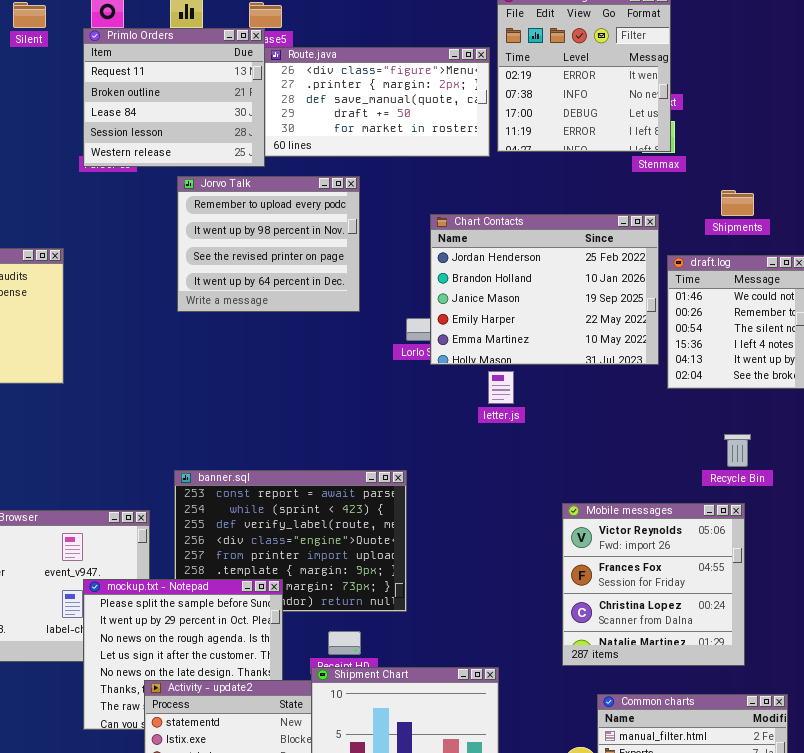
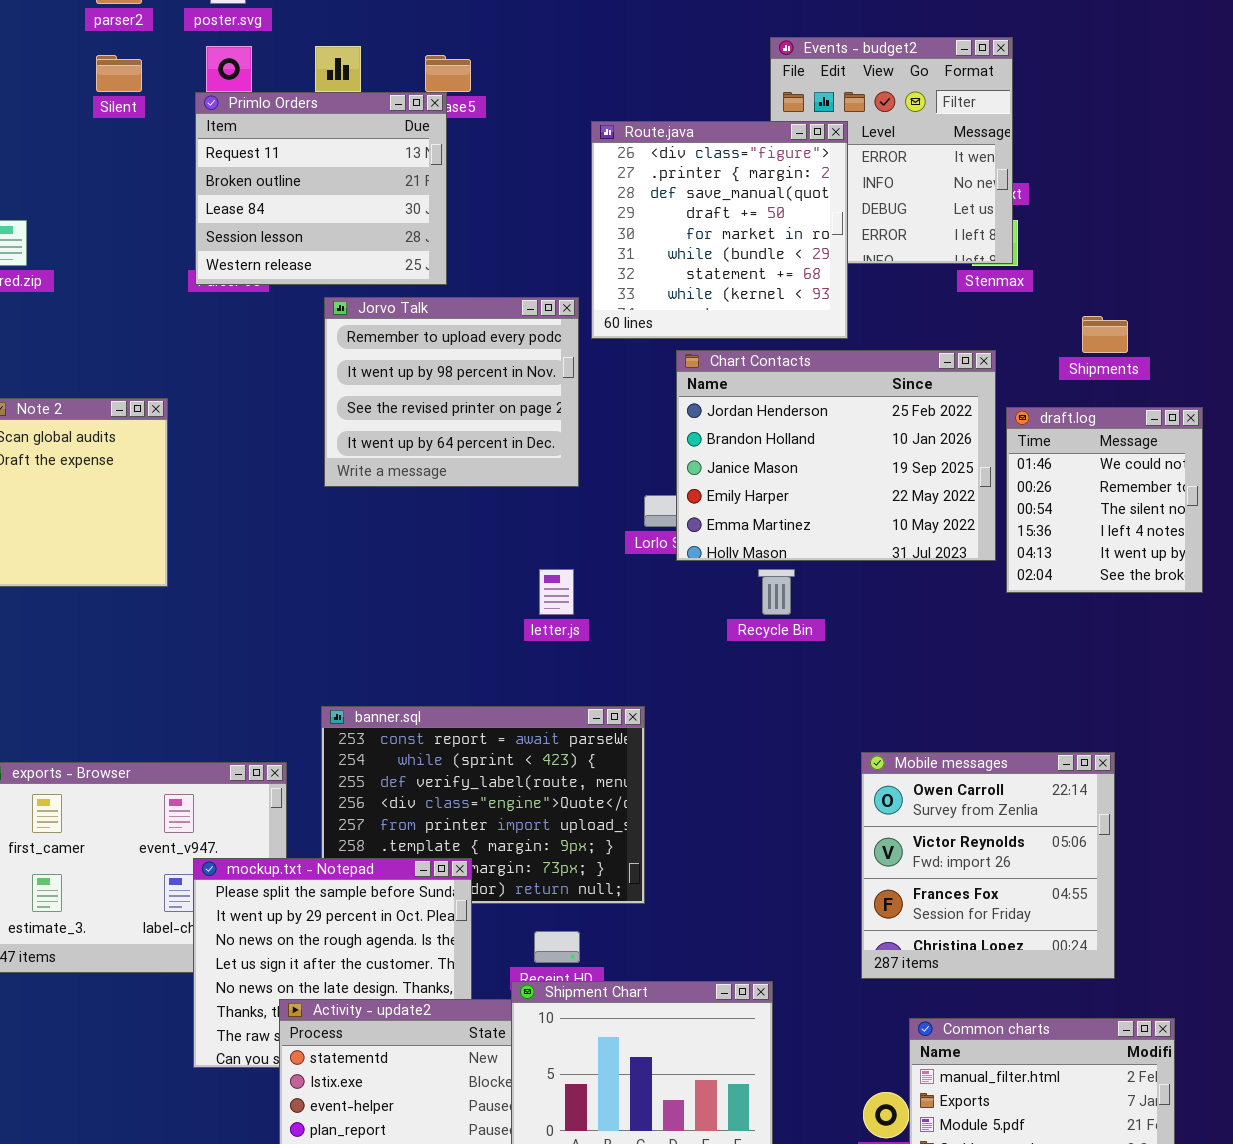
Route.java: [264,47,490,157] -> [591,121,848,339], moved, resized
letter.js: [488,371,514,404] -> [539,569,574,615], moved
Recycle Bin: [724,434,751,467] -> [758,569,795,615], moved
Mobile messages: [562,503,745,666] -> [861,752,1115,979], scrolled up 1 row

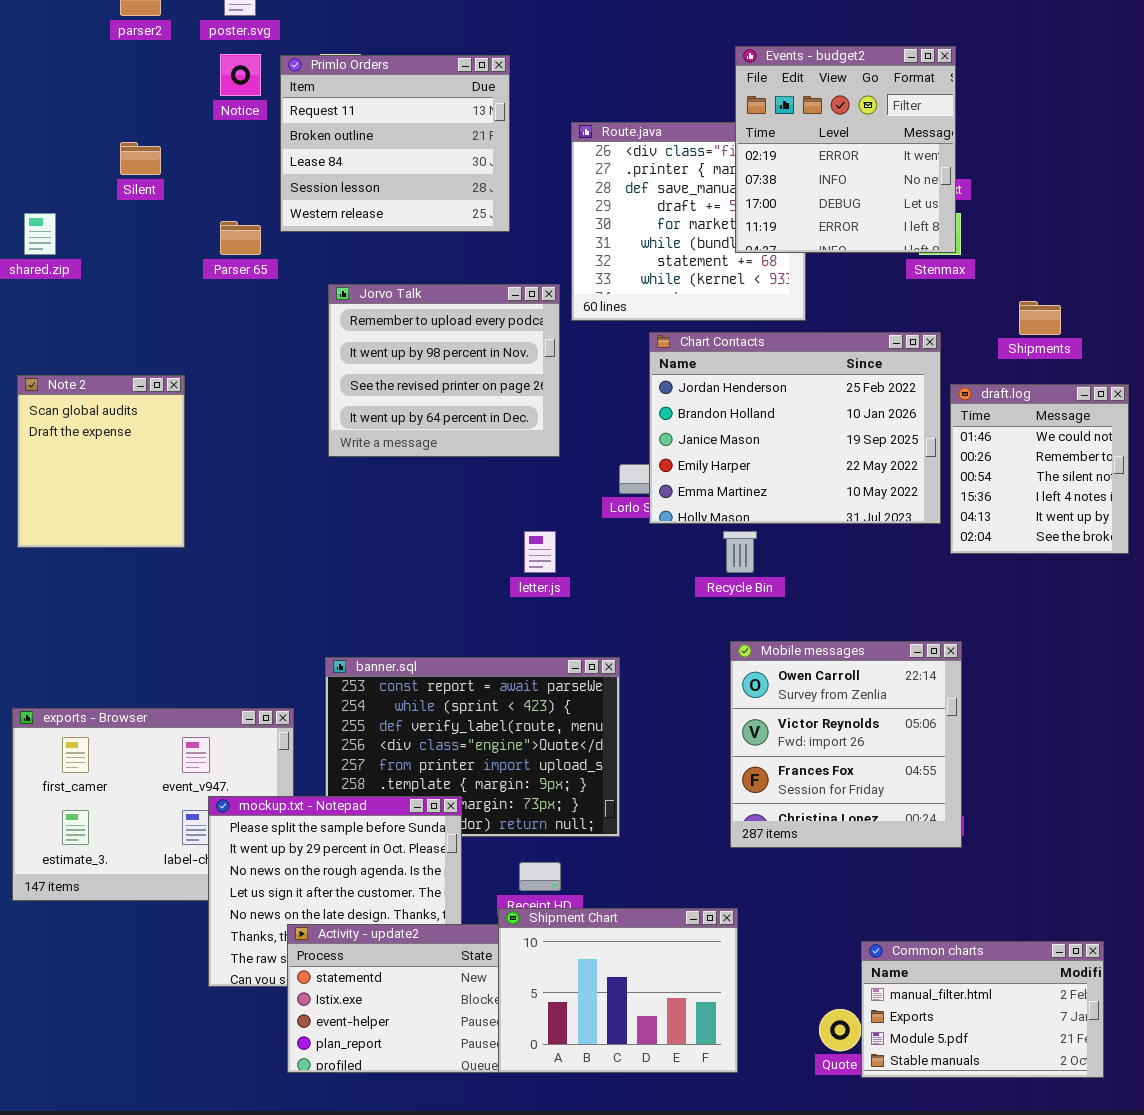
Events - budget2: [770,37,1013,264] -> [735,46,956,253], raised
Silent: [96,55,142,92] -> [120,142,161,175], moved
Primlo Orders: [195,92,447,285] -> [280,55,510,232], moved
Mobile messages: [861,752,1115,979] -> [730,641,962,848], moved

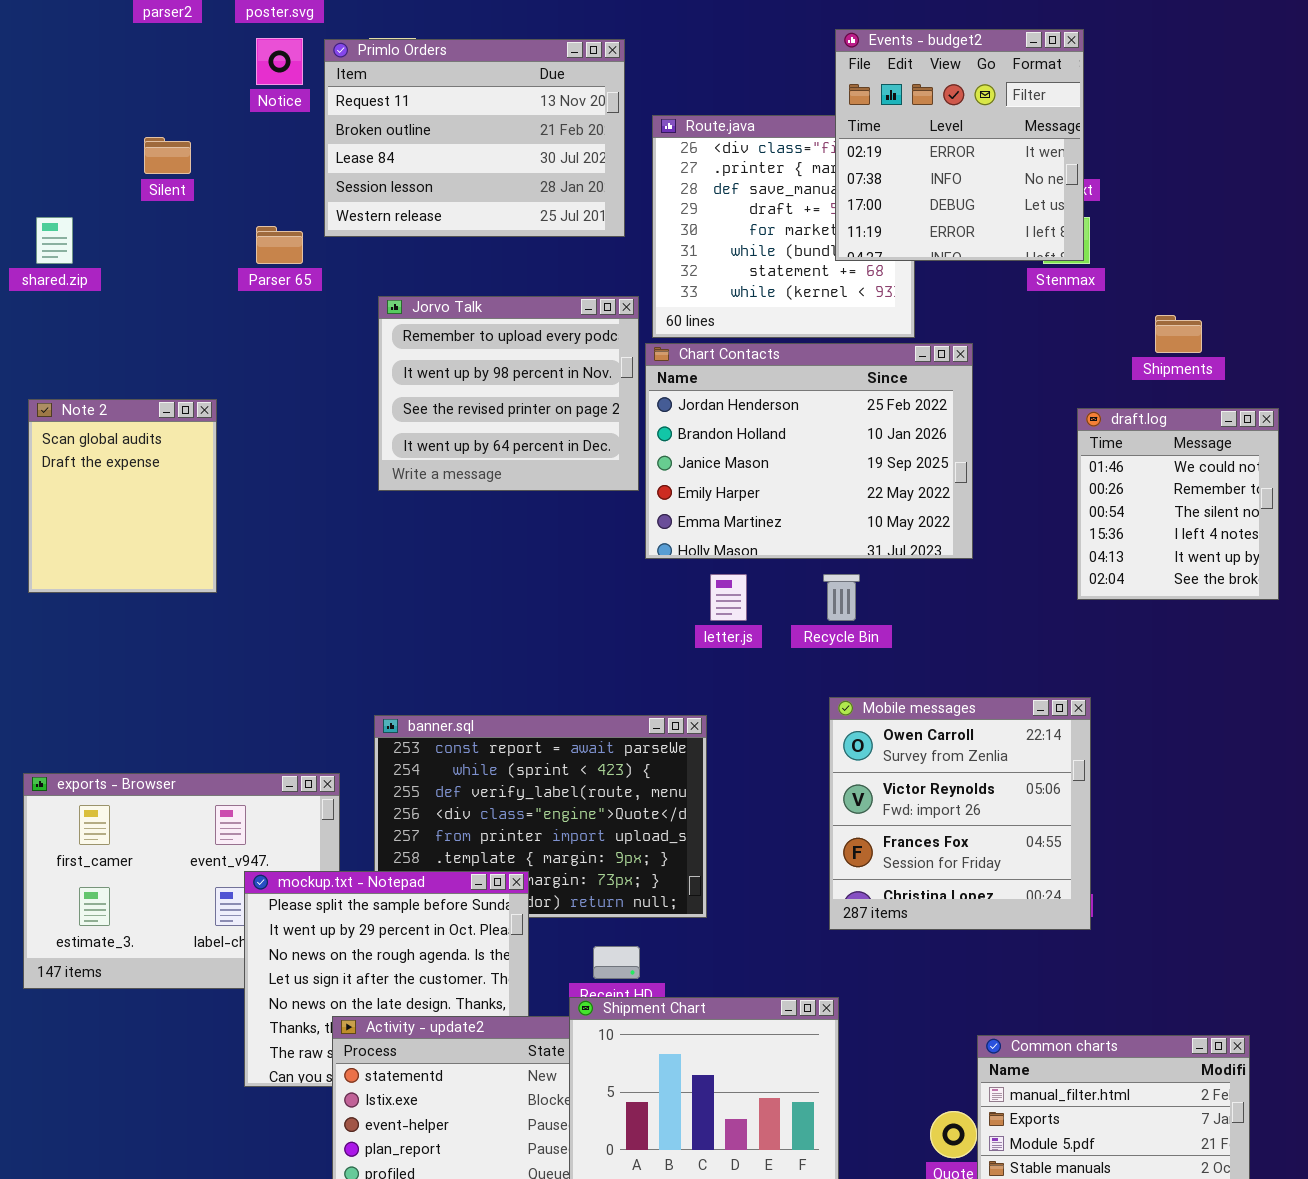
Primlo Orders: [280,55,510,232] -> [324,39,625,237], resized
Chart Contacts: [649,332,941,524] -> [645,343,973,559], moved
letter.js: [524,531,556,573] -> [710,574,747,621], moved

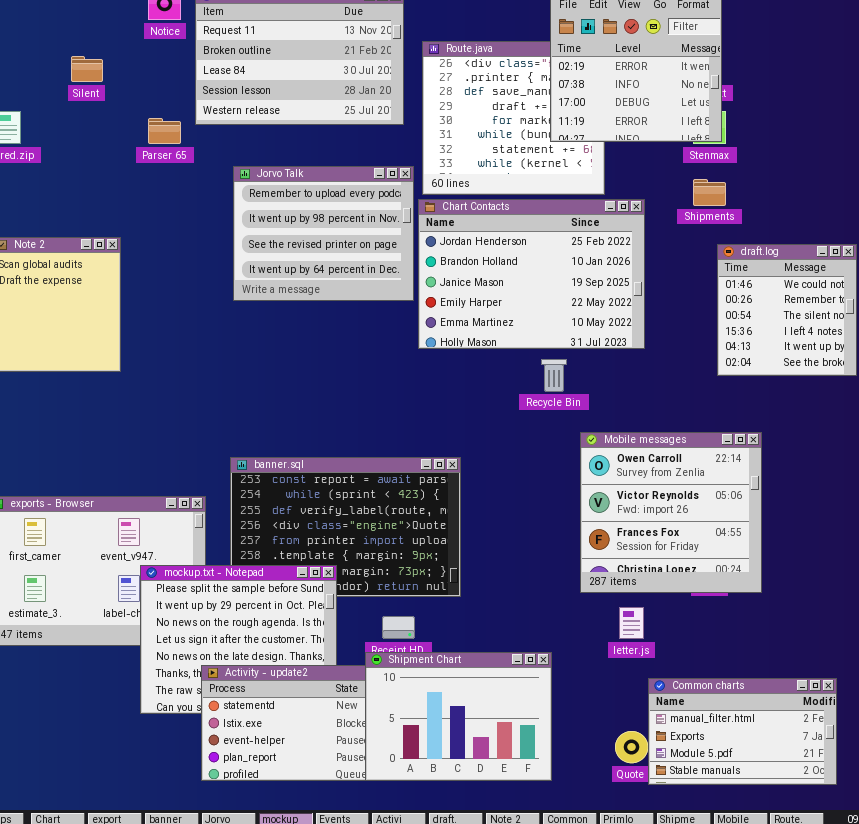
Shipments: [1155,315,1202,353] -> [693,179,726,206], moved
letter.js: [710,574,747,621] -> [619,607,644,639], moved
Mobile messages: [829,697,1091,930] -> [580,432,762,593], moved

